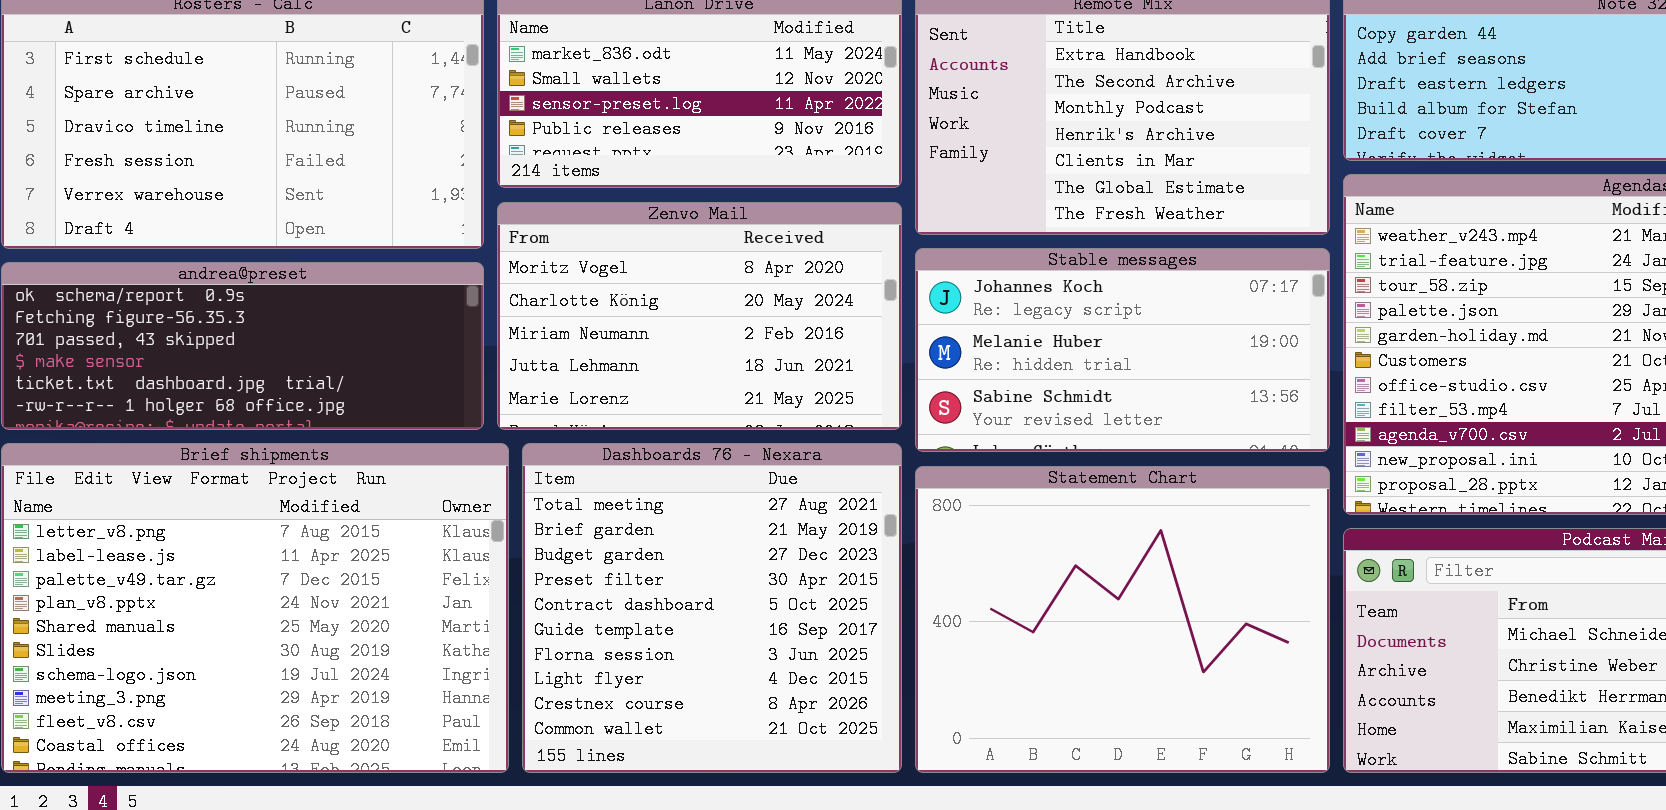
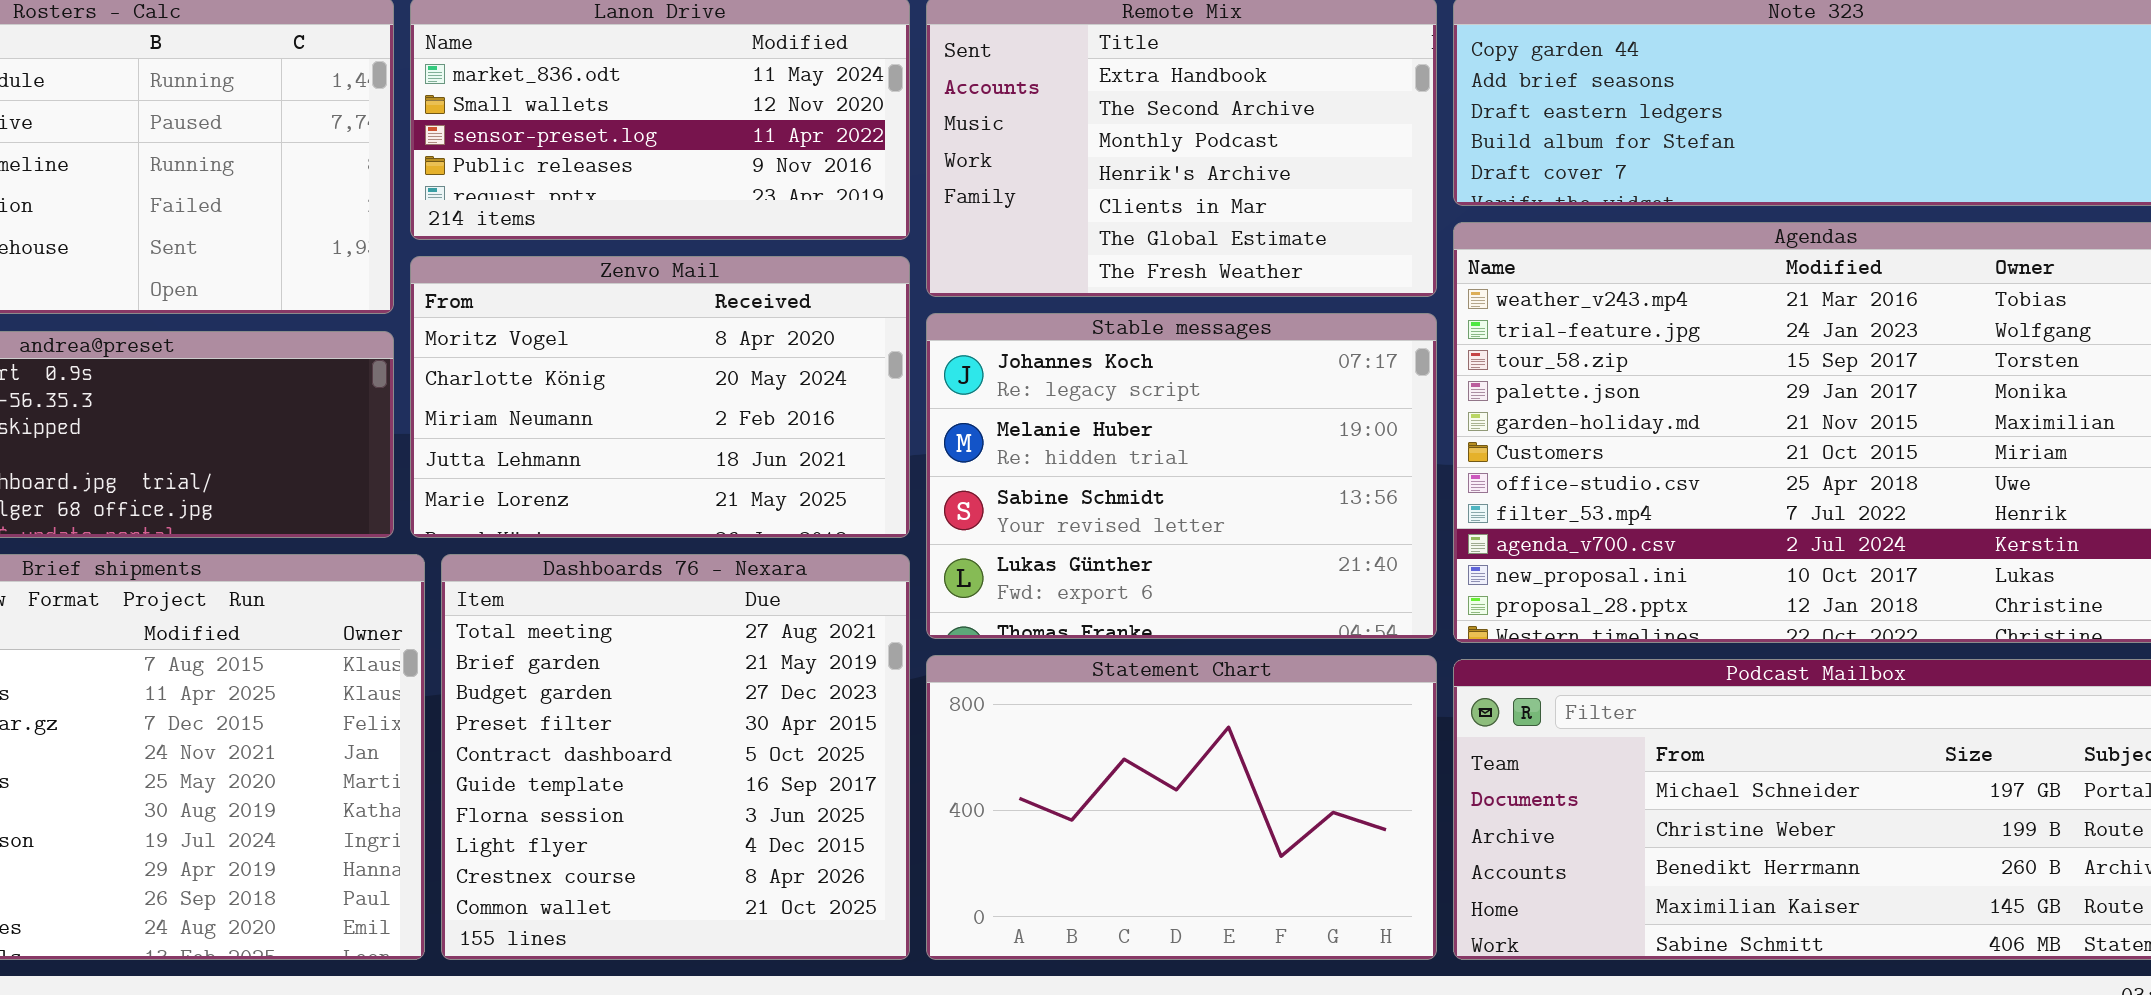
Stable messages: [915,248,1330,452] -> [926,313,1437,639], resized
Statement Chart: [915,466,1330,773] -> [926,655,1437,960], resized

